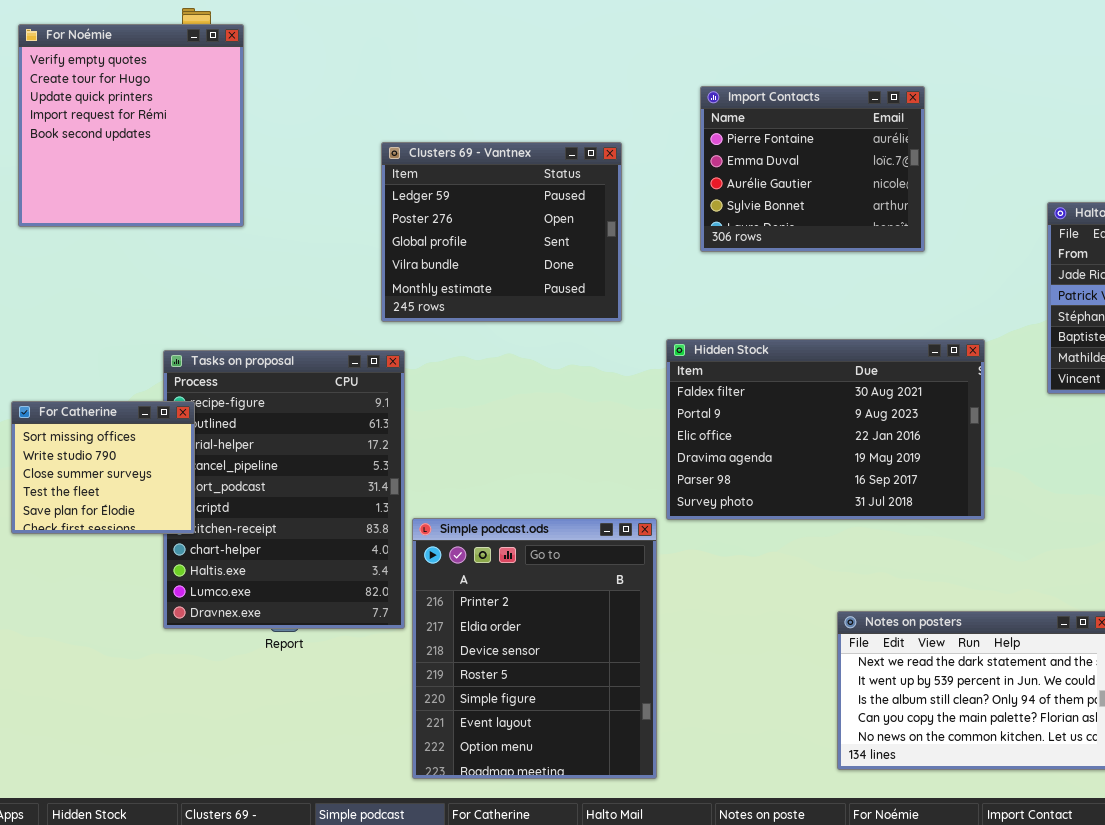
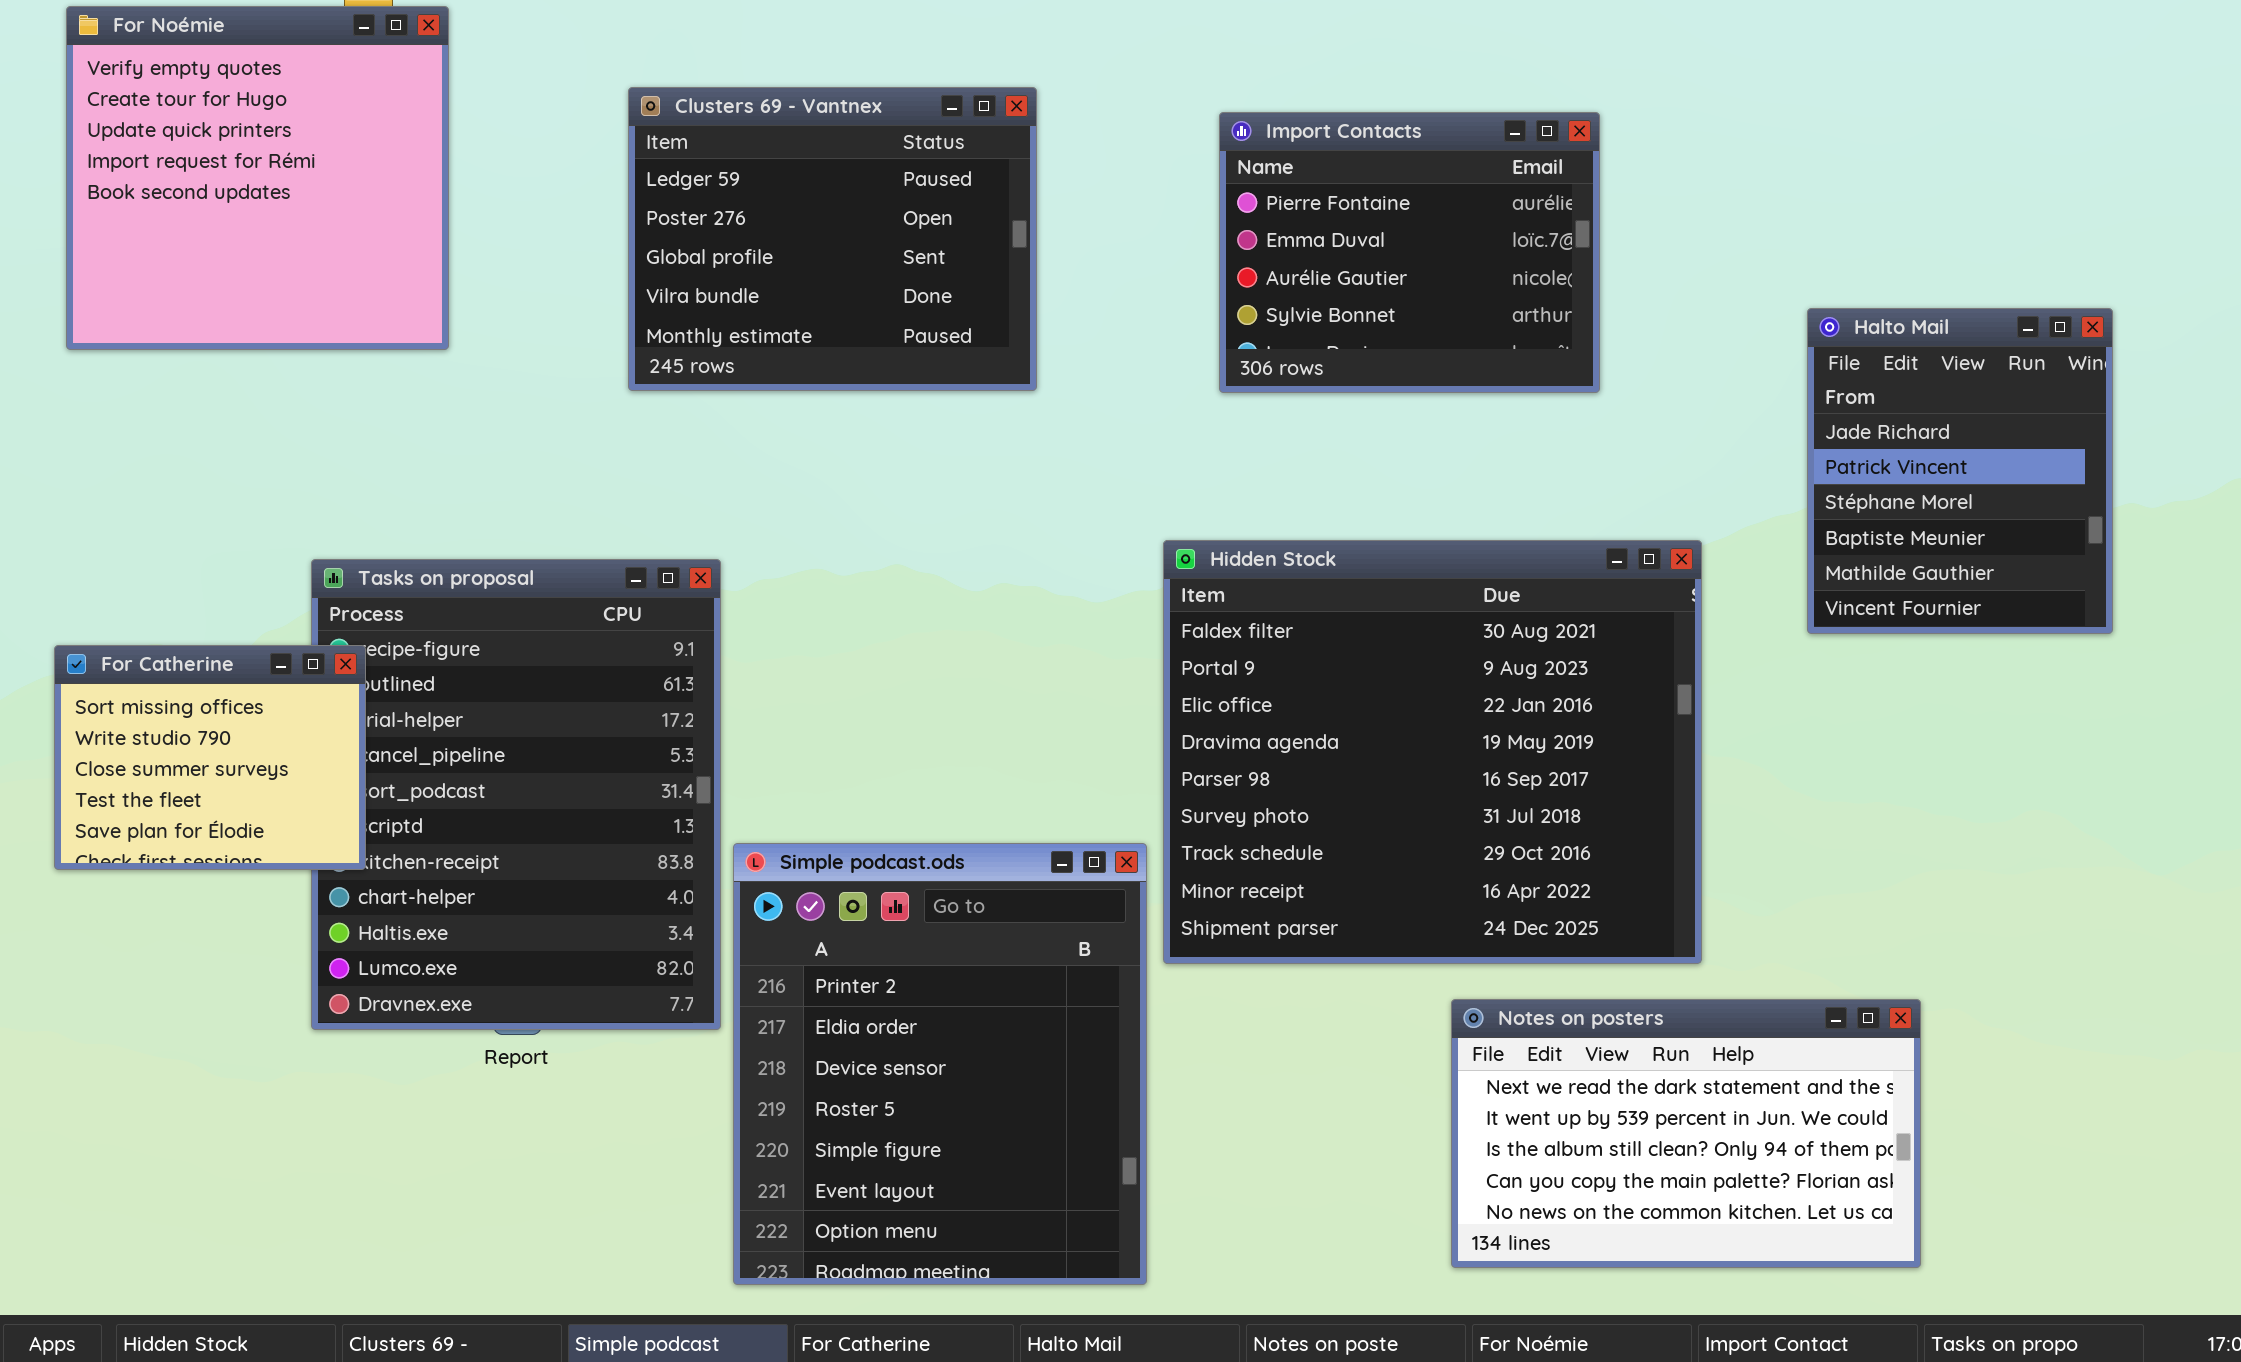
Clusters 69 - Vantnex: [381,142,622,322] -> [628,87,1037,391], moved
Hidden Stock: [666,339,985,520] -> [1163,540,1702,964], resized

